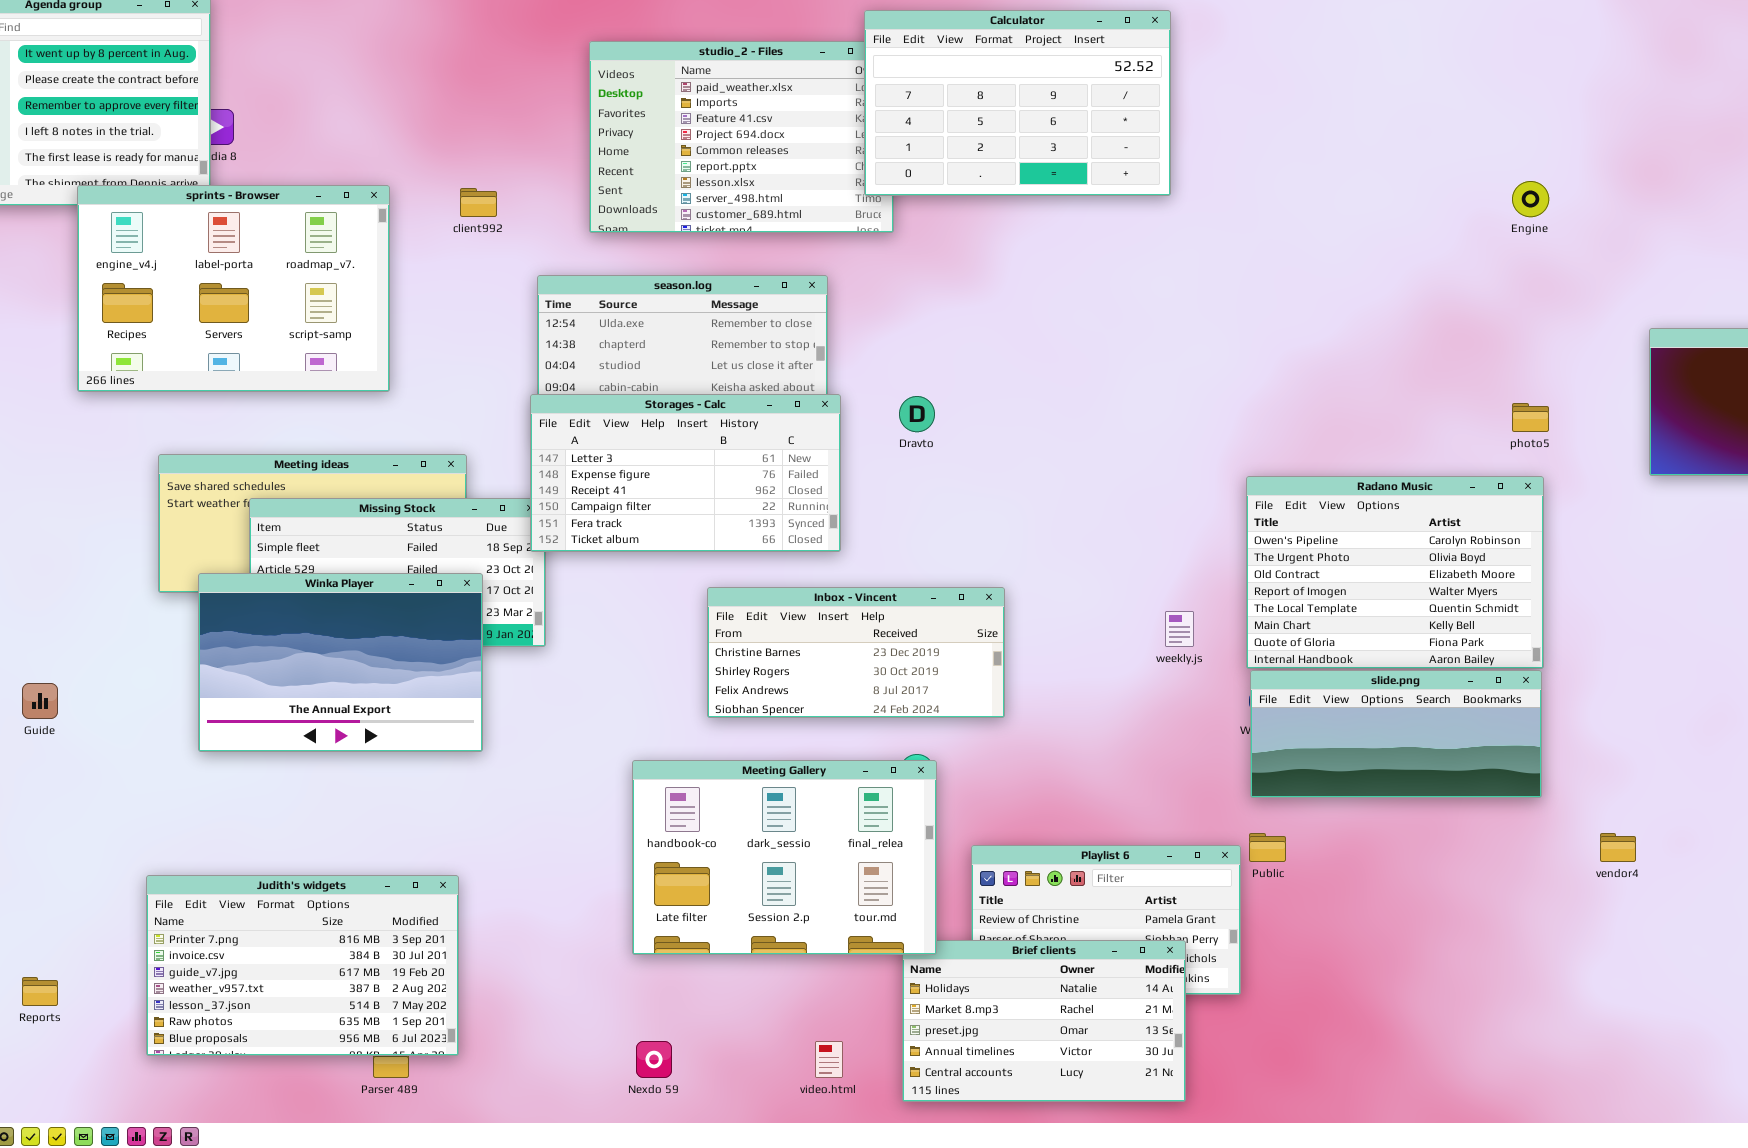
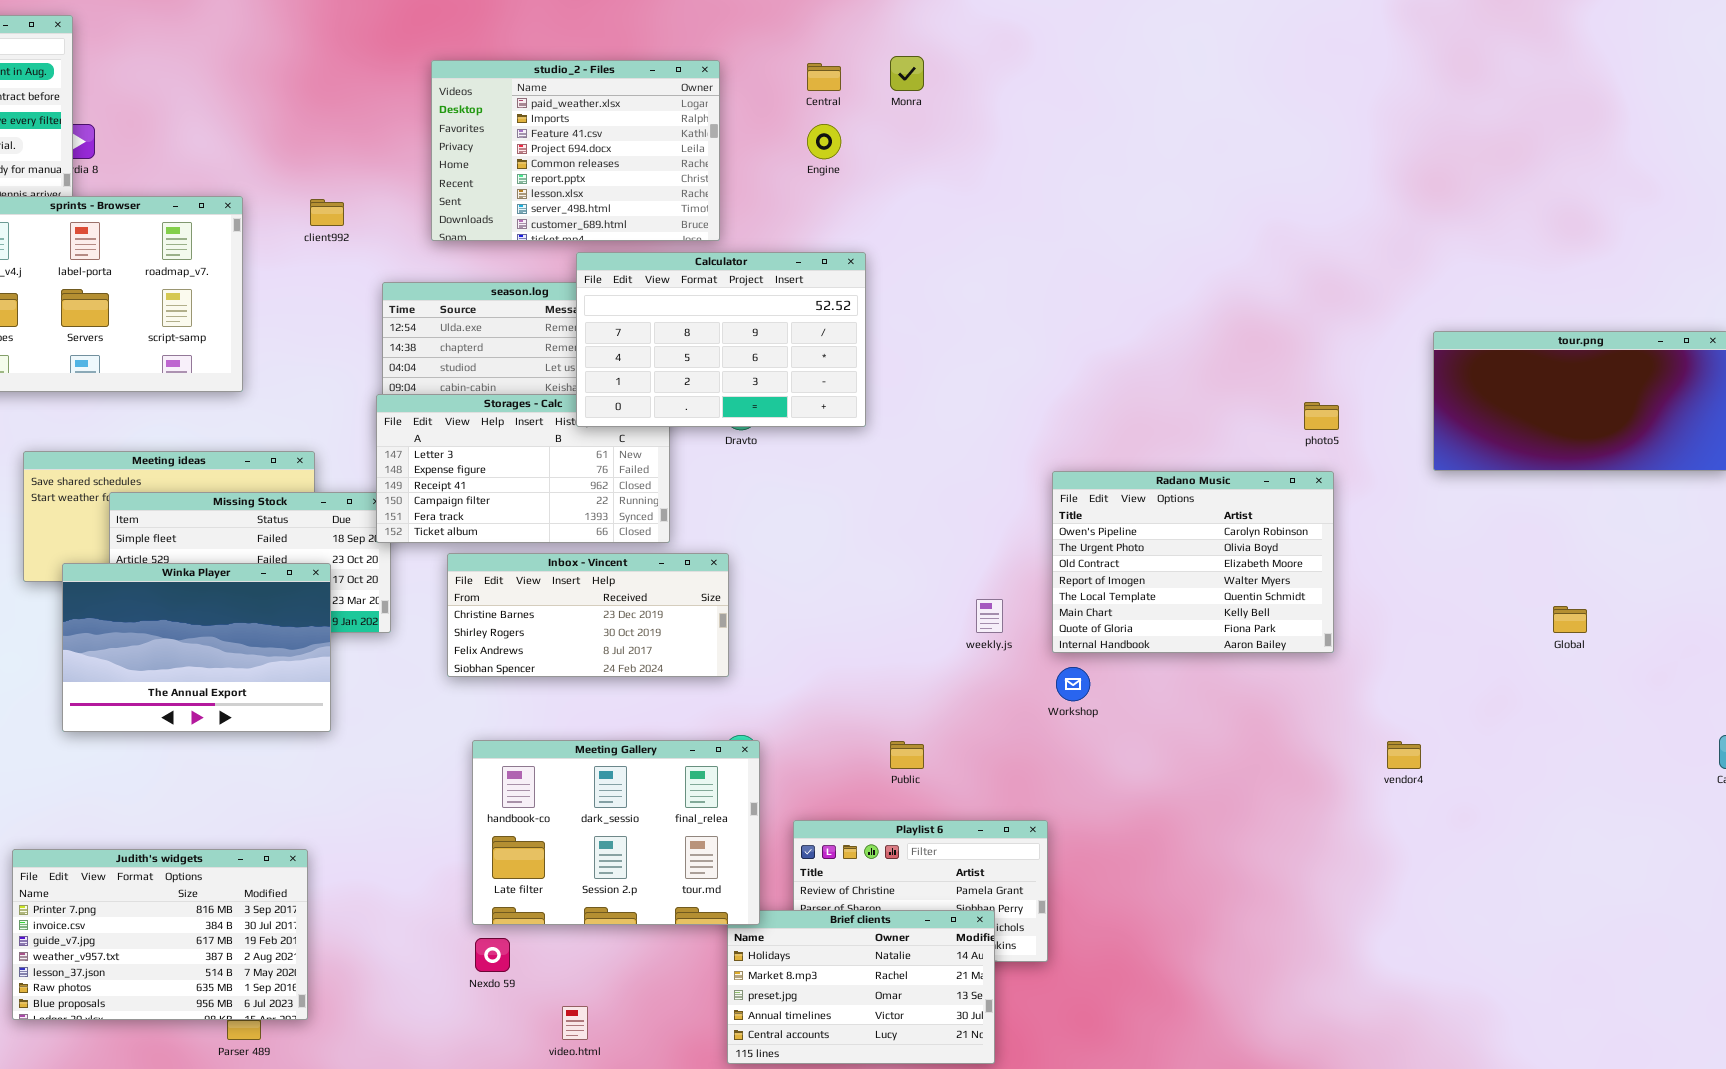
Calculator: [864,10,1171,196] -> [576,252,866,427], moved
Engine: [1512,181,1549,217] -> [807,124,841,159], moved
Inbox - Vincent: [707,587,1005,718] -> [447,553,729,677], moved
slide.png: [1250,670,1542,798] -> none, closed
Public: [1249,833,1286,862] -> [890,741,924,769], moved
vendor4: [1600,833,1636,862] -> [1387,741,1421,769], moved
Nexdo 59: [636,1041,672,1078] -> [475,938,510,972], moved
video.html: [815,1041,843,1078] -> [562,1006,588,1040], moved

